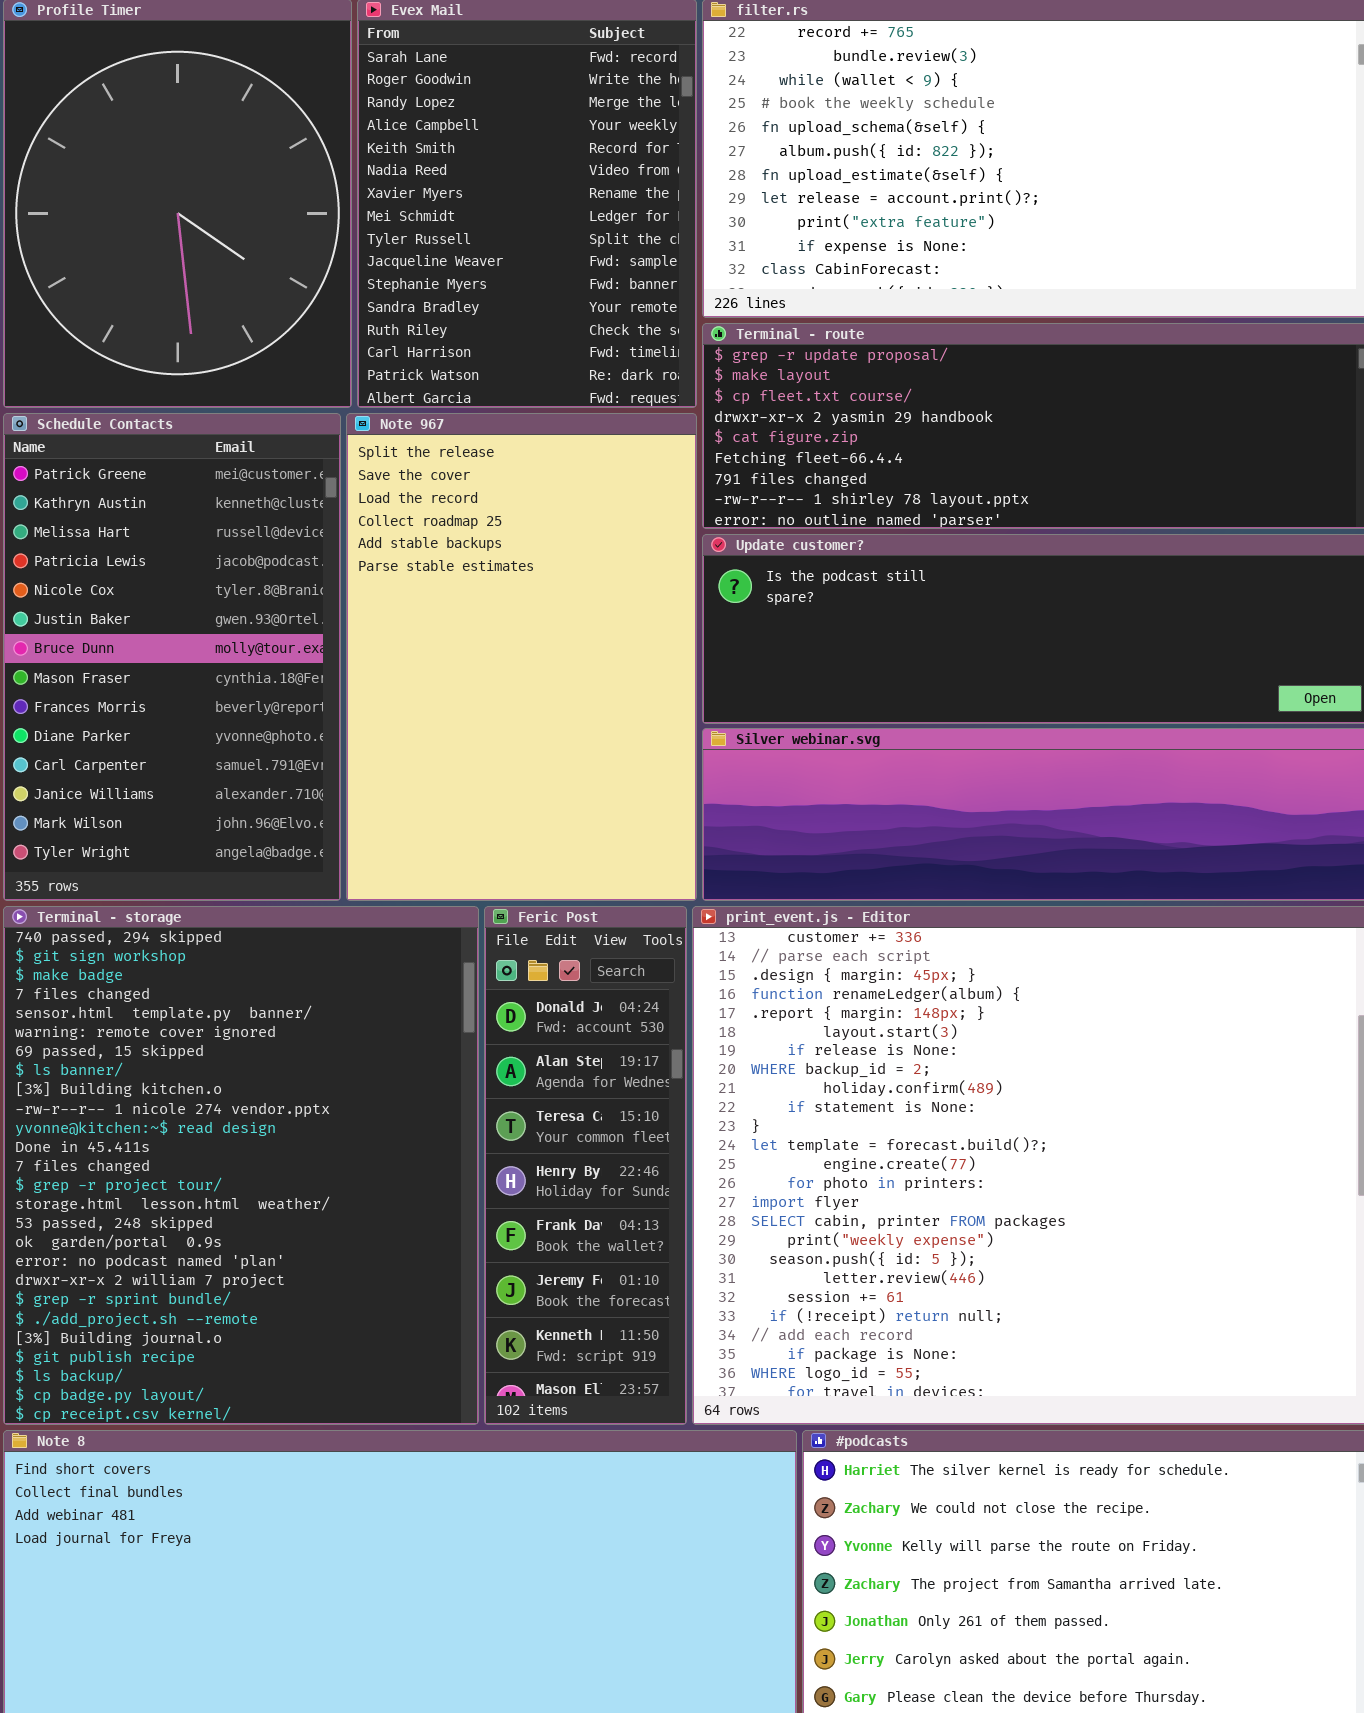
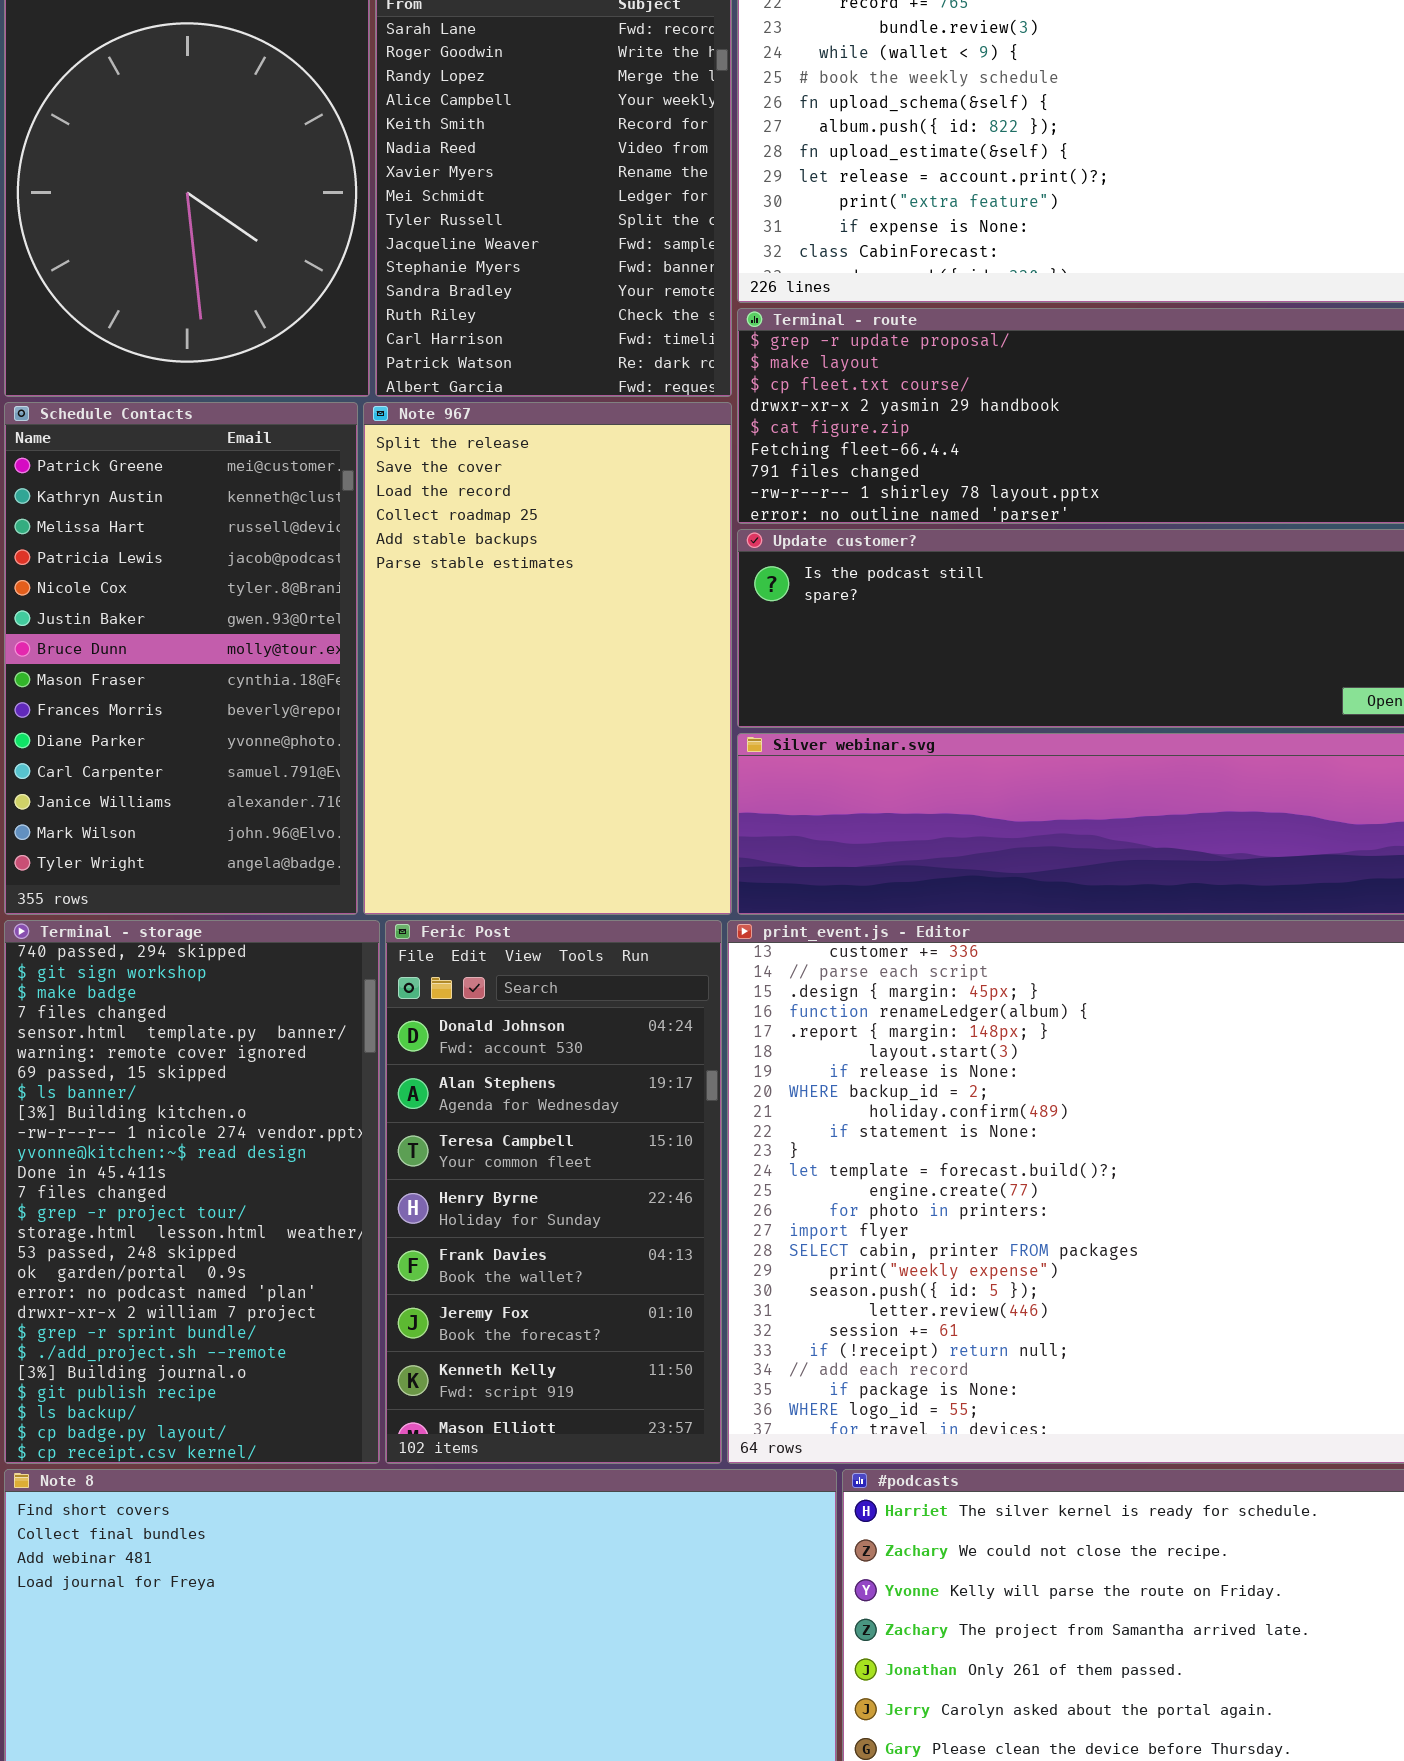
Terminal - storage: [3,906,479,1425] -> [4,920,380,1464], resized
Feric Post: [484,906,687,1425] -> [385,920,722,1464], resized

